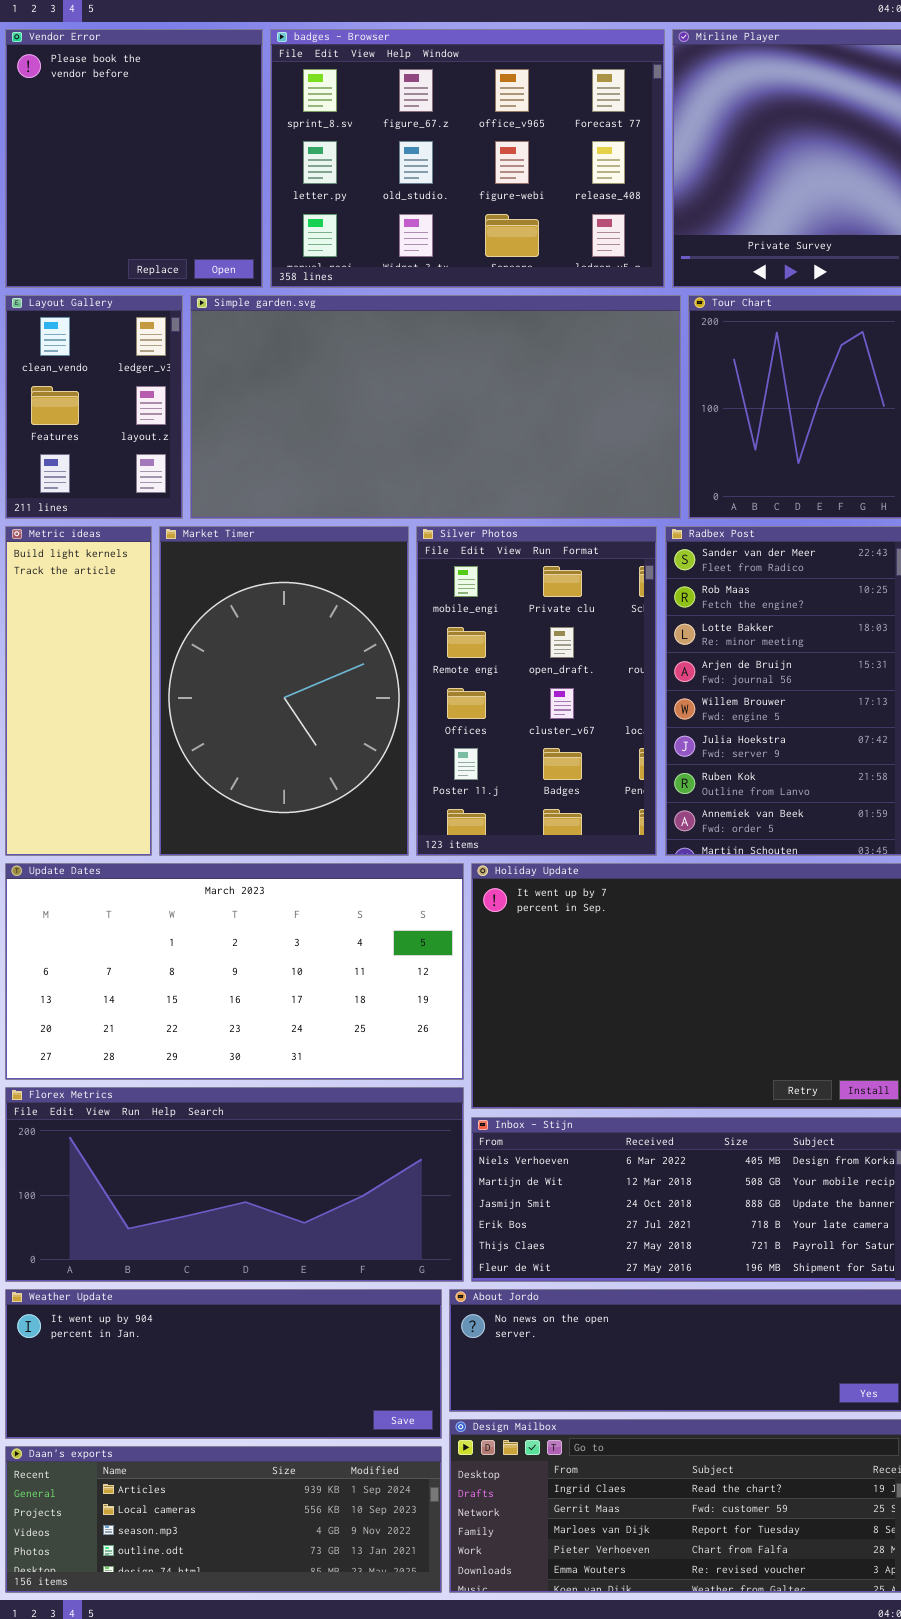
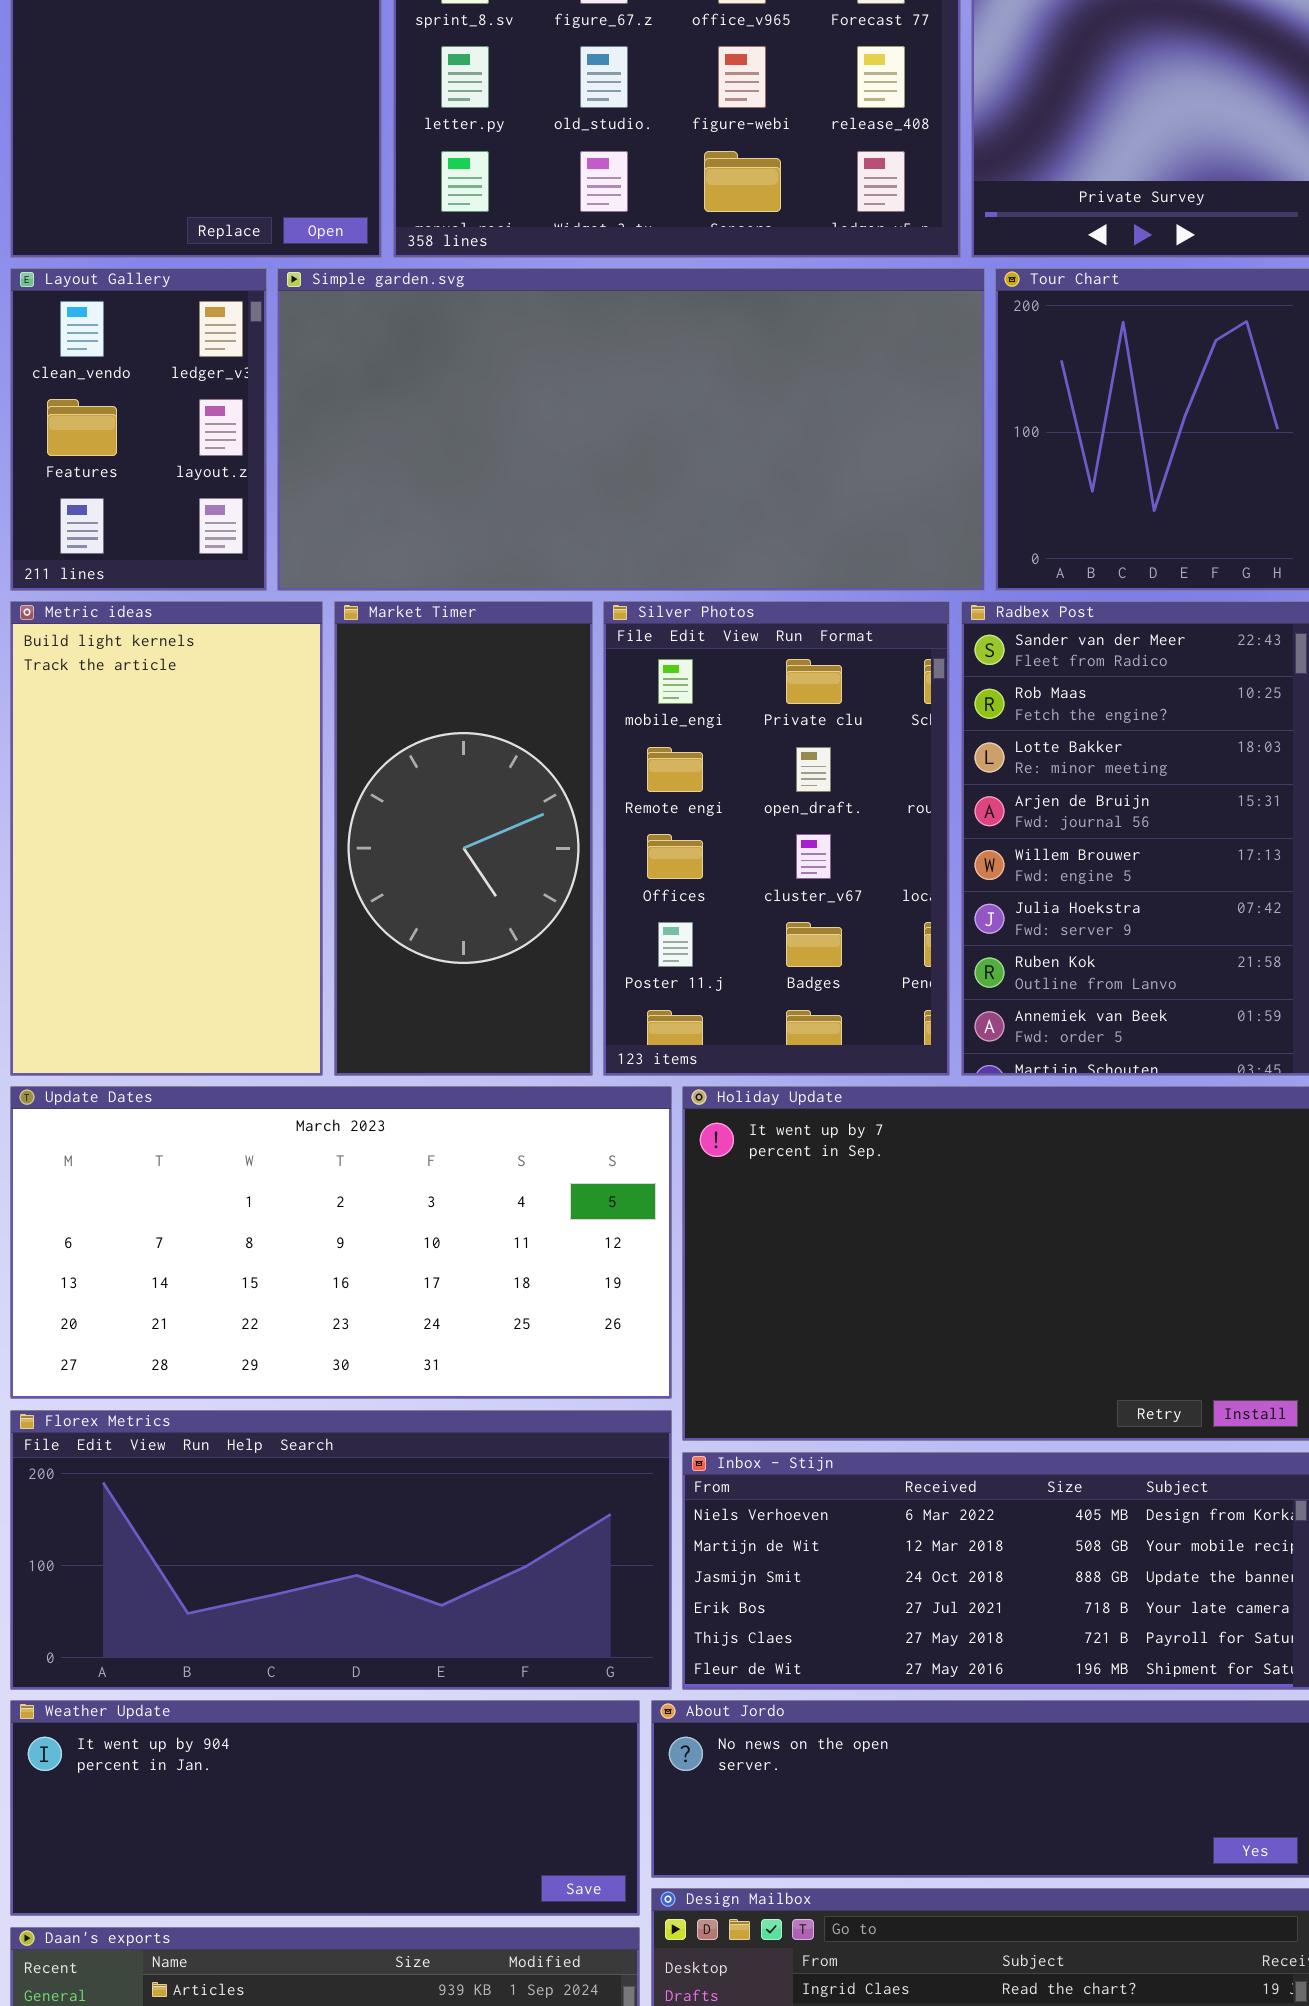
Metric ideas: [5,526,152,856] -> [10,601,323,1076], resized
Market Timer: [159,526,409,856] -> [334,601,593,1076], resized

